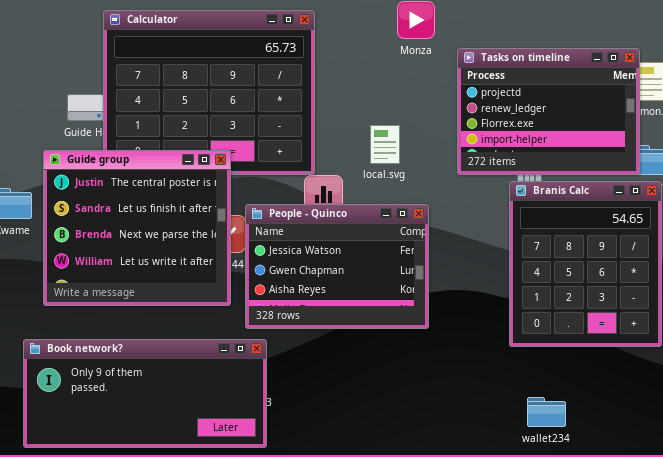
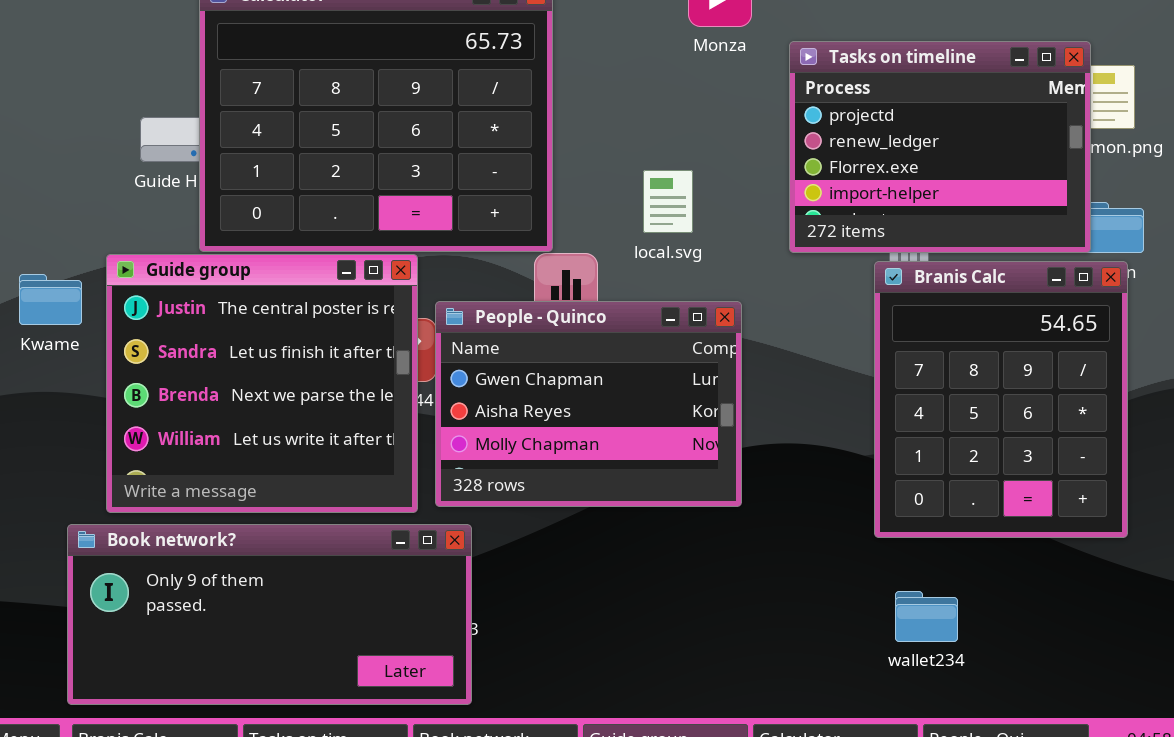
Guide group: [43,150,231,306] -> [106,254,418,513], moved
People - Quinco: [245,204,429,329] -> [435,301,742,507], scrolled down 1 row
wallet234: [527,397,566,427] -> [895,591,958,642], moved

